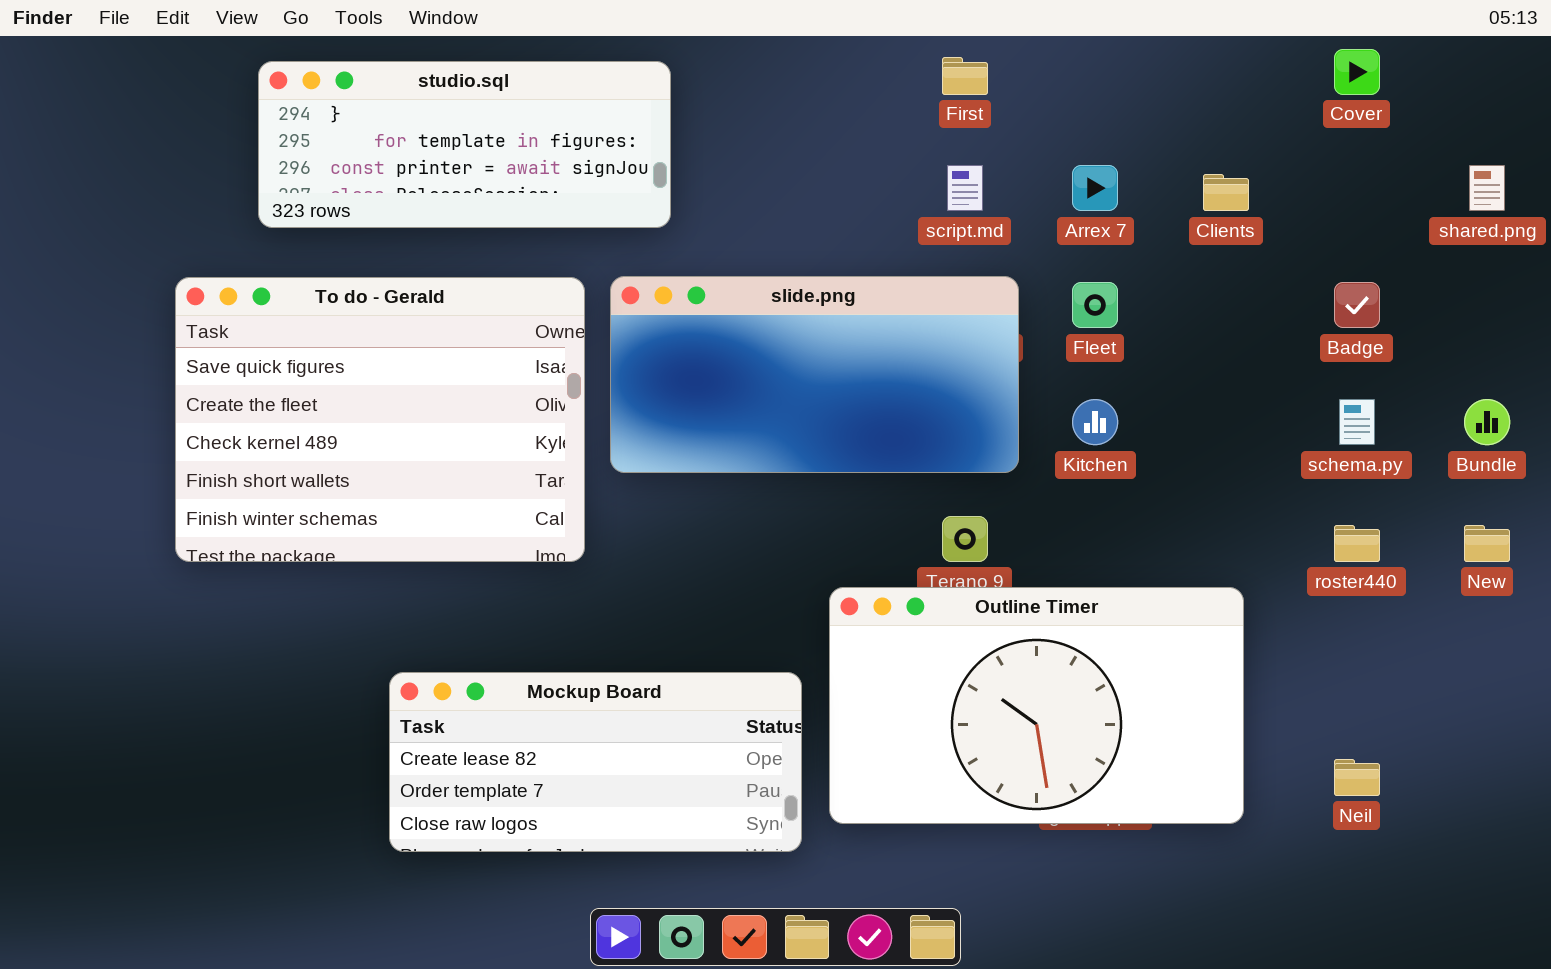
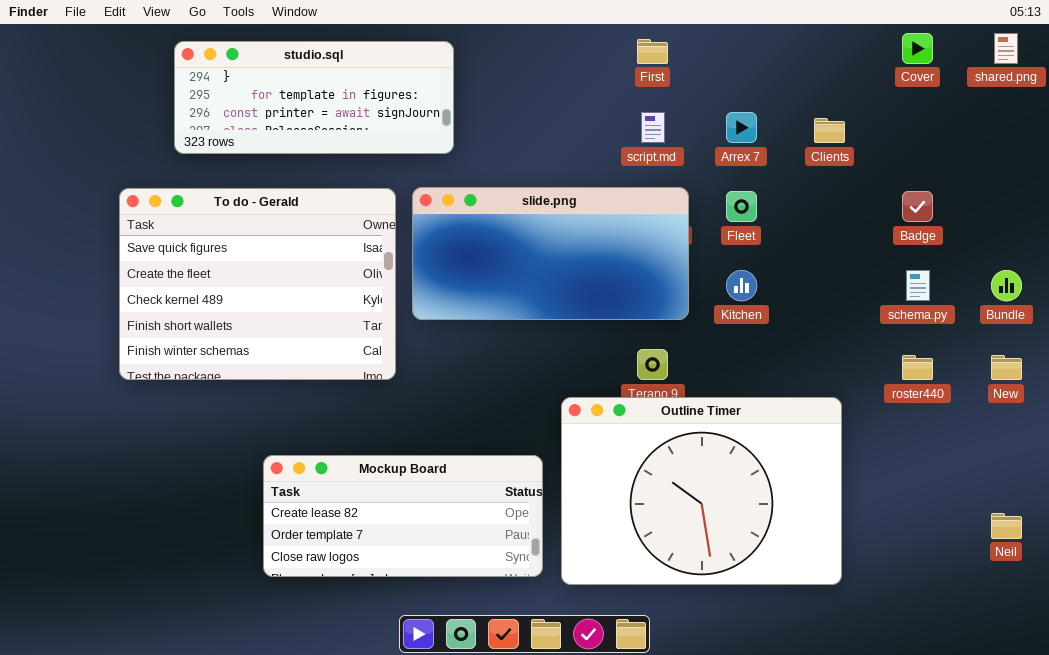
shared.png: [1469,165,1505,211] -> [994,33,1018,64], moved
Outline Timer: [829,587,1244,824] -> [561,397,842,585], resized
Neil: [1334,759,1380,796] -> [991,513,1022,539], moved

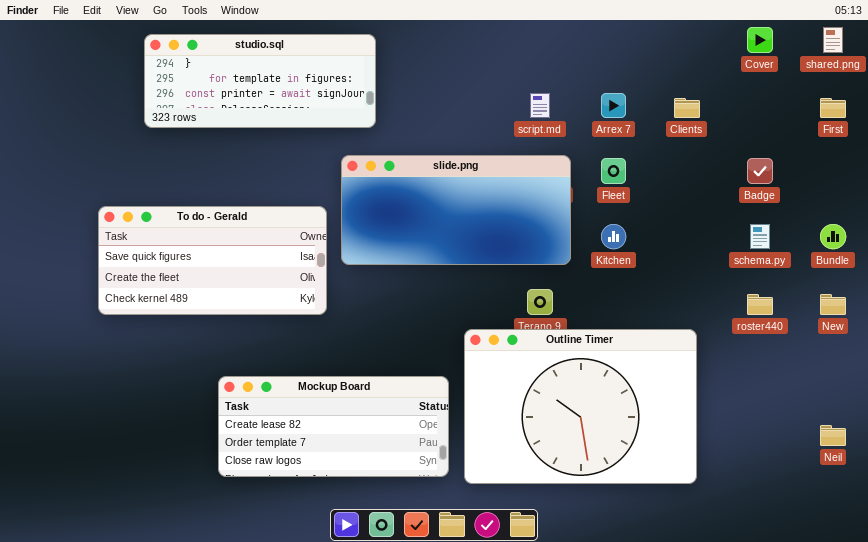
First: [637,39,668,64] -> [820,98,846,118], moved
To do - Gerald: [119,188,396,380] -> [98,206,327,315], resized

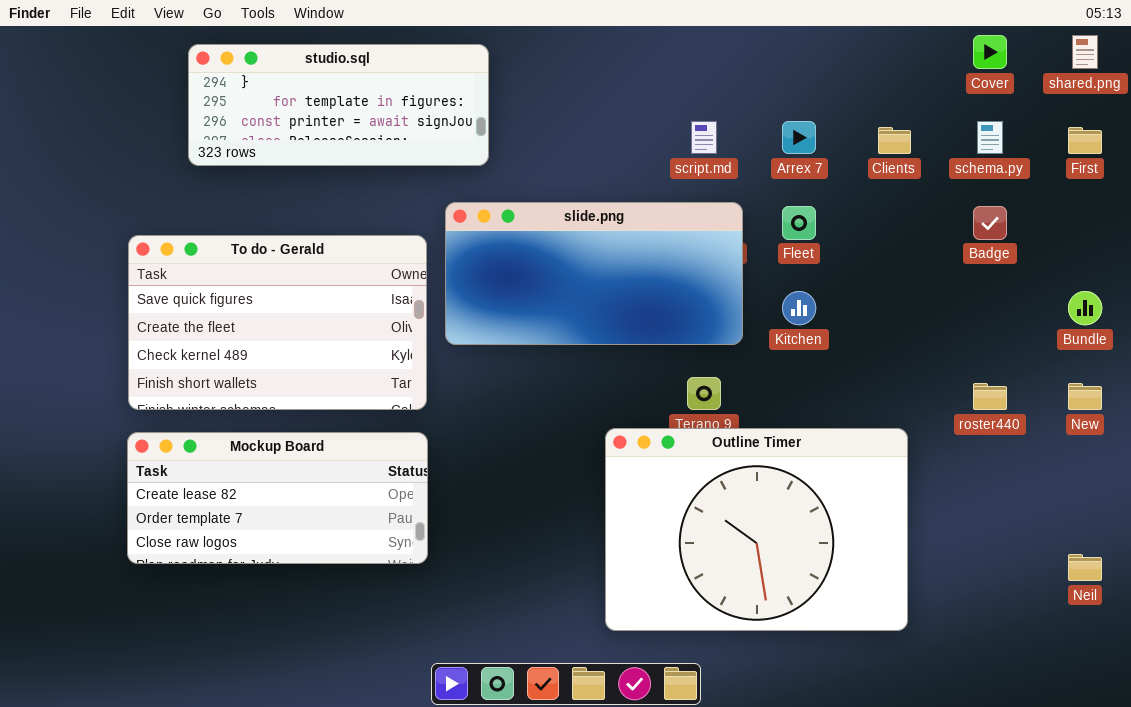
To do - Gerald: [98,206,327,315] -> [128,235,427,410], resized
schema.py: [750,224,770,249] -> [977,121,1003,154], moved
Mockup Board: [218,376,449,477] -> [127,432,428,564], moved

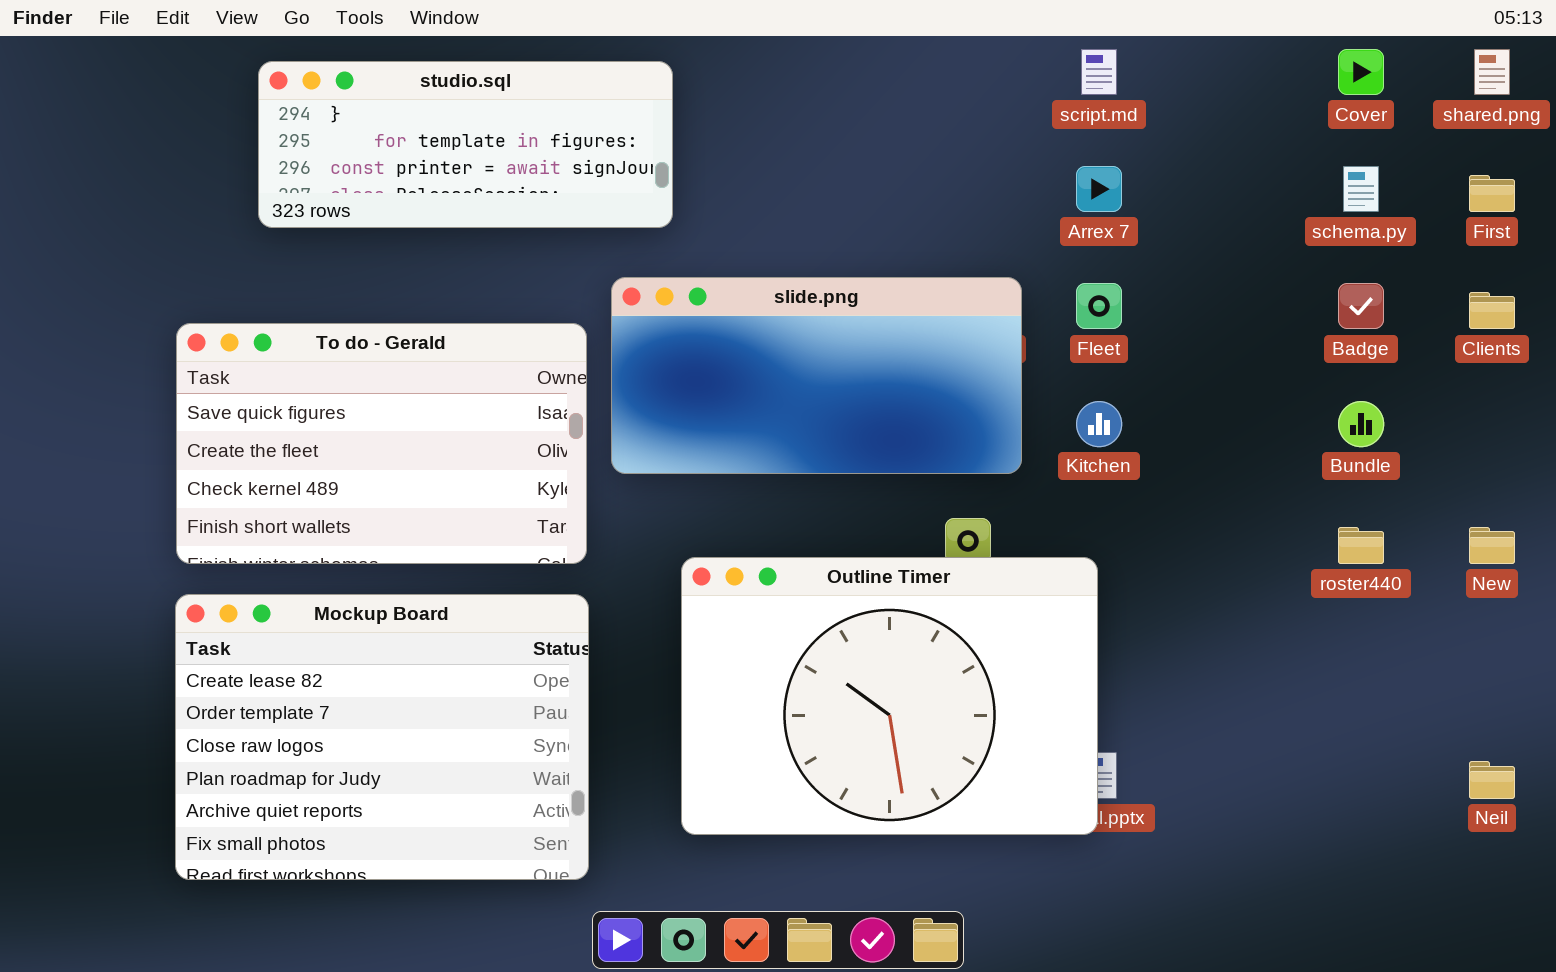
script.md: [691,121,717,154] -> [1081,49,1117,95], moved
Clients: [878,127,911,154] -> [1469,292,1515,329], moved
Bundle: [1068,291,1102,325] -> [1338,401,1384,447], moved
Outline Timer: [605,428,908,631] -> [681,557,1098,835], moved
Mockup Board: [127,432,428,564] -> [175,594,589,880], resized

